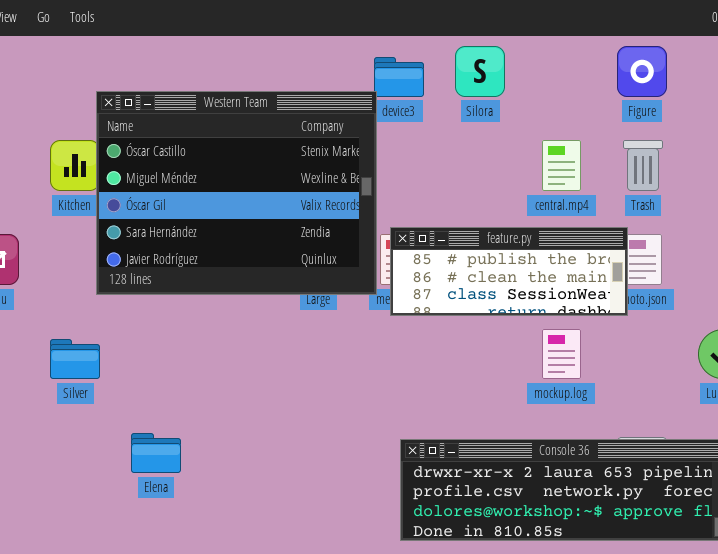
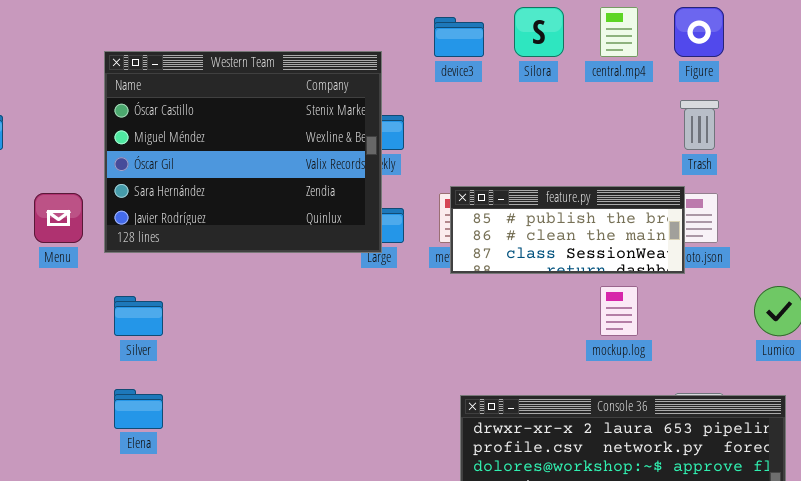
Western Team: [96,91,377,295] -> [104,51,382,253], moved
central.mp4: [542,140,581,191] -> [600,7,638,57], moved
Elena: [131,433,181,473] -> [114,389,163,429], moved

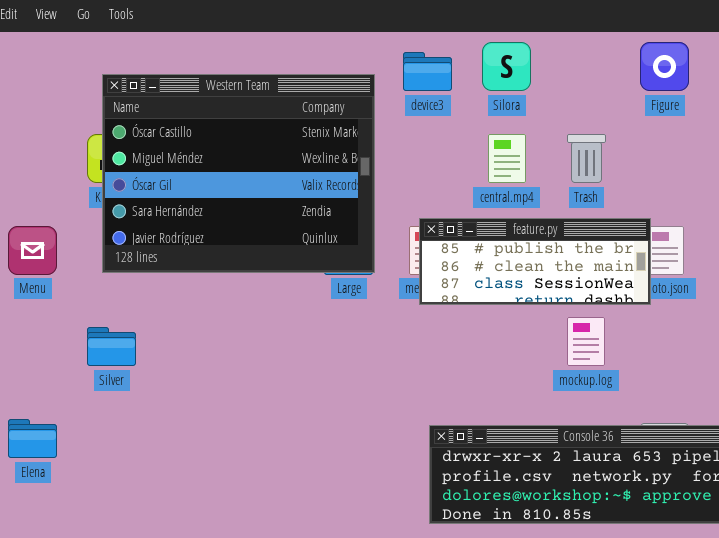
central.mp4: [600,7,638,57] -> [488,134,526,183], moved
Western Team: [104,51,382,253] -> [102,74,375,273], moved
Trash: [680,100,719,150] -> [567,134,606,183], moved
Elena: [114,389,163,429] -> [8,419,57,458], moved

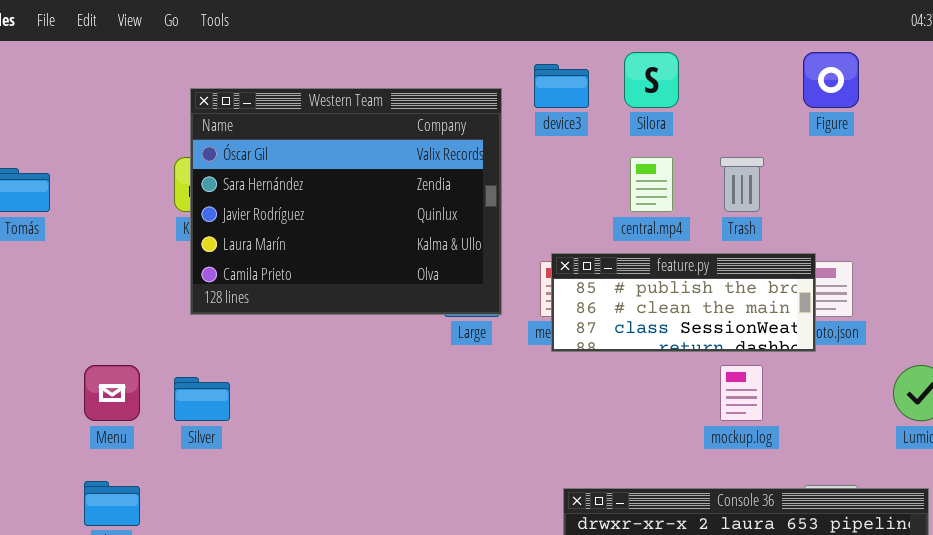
Western Team: [102,74,375,273] -> [190,88,502,315], scrolled down 2 rows
Menu: [8,226,57,275] -> [84,365,140,421], moved

